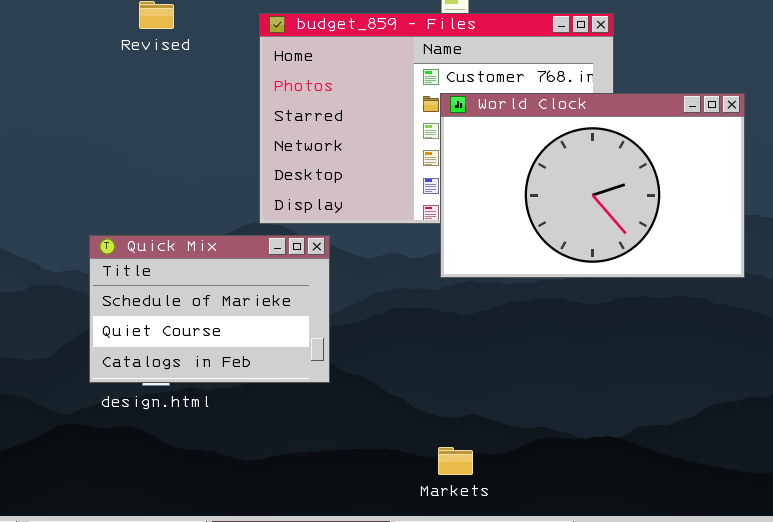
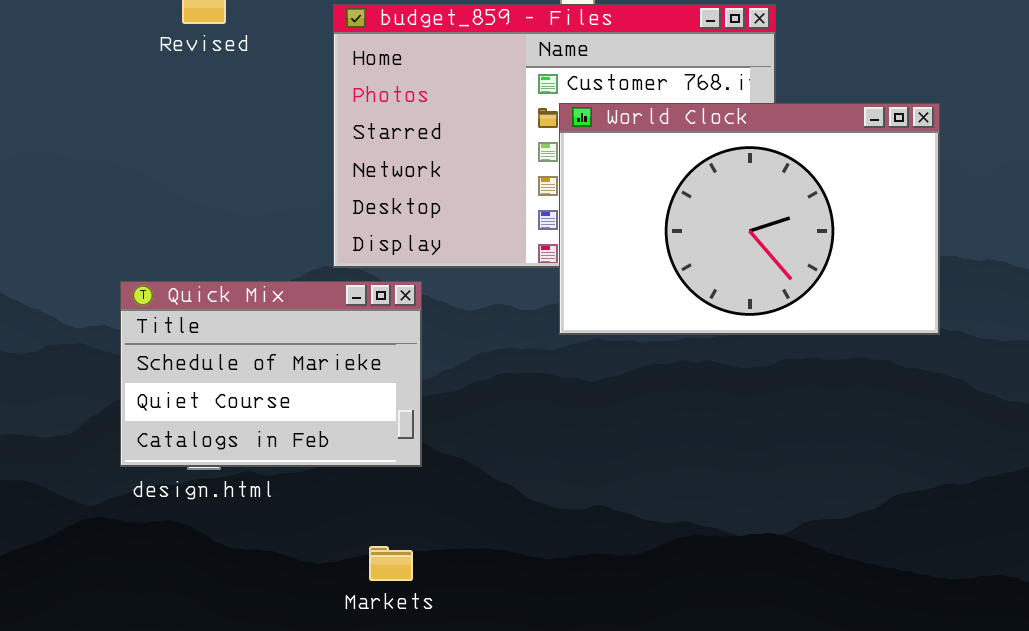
Markets: [438,447,473,475] -> [369,546,413,581], moved

